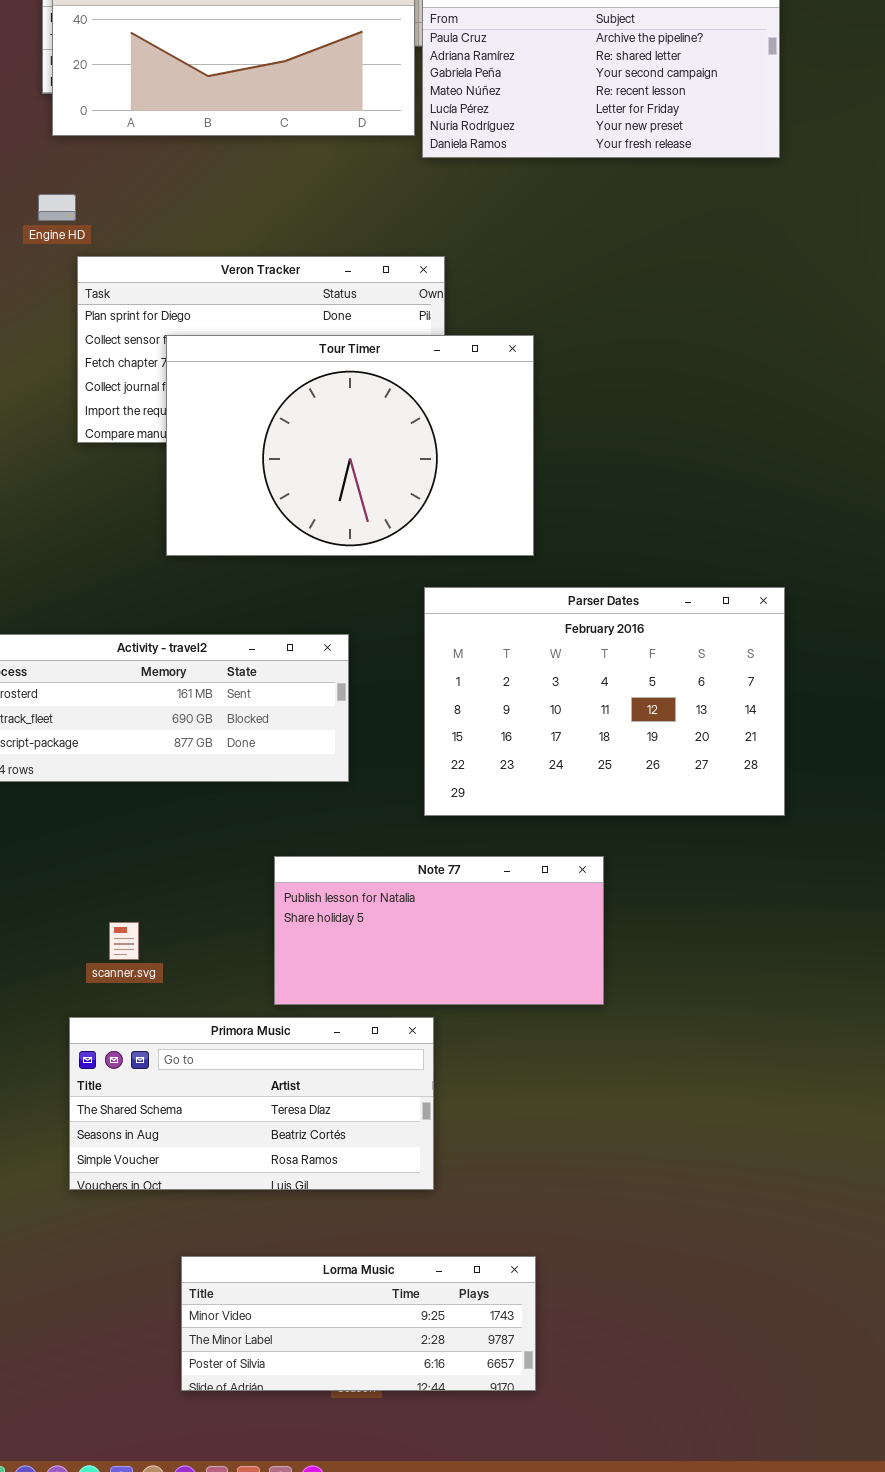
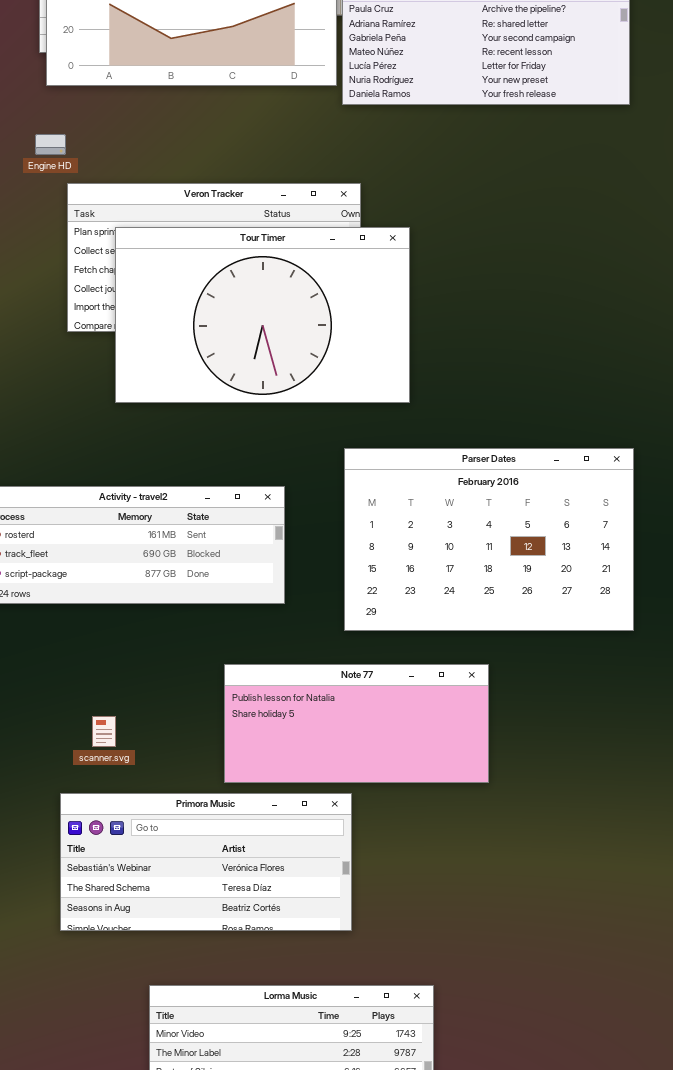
Tour Timer: [166,335,534,556] -> [115,227,410,403], moved
Primora Music: [69,1017,434,1190] -> [60,793,352,931], scrolled up 1 row

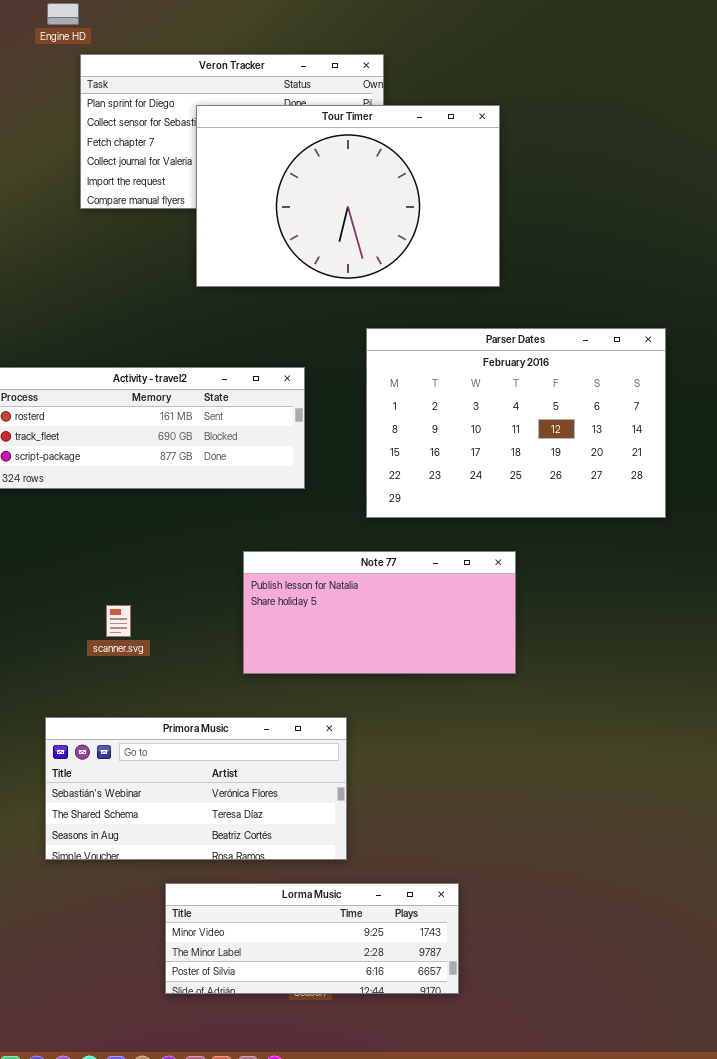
Tour Timer: [115,227,410,403] -> [196,105,500,287], moved
Primora Music: [60,793,352,931] -> [45,717,347,860], moved

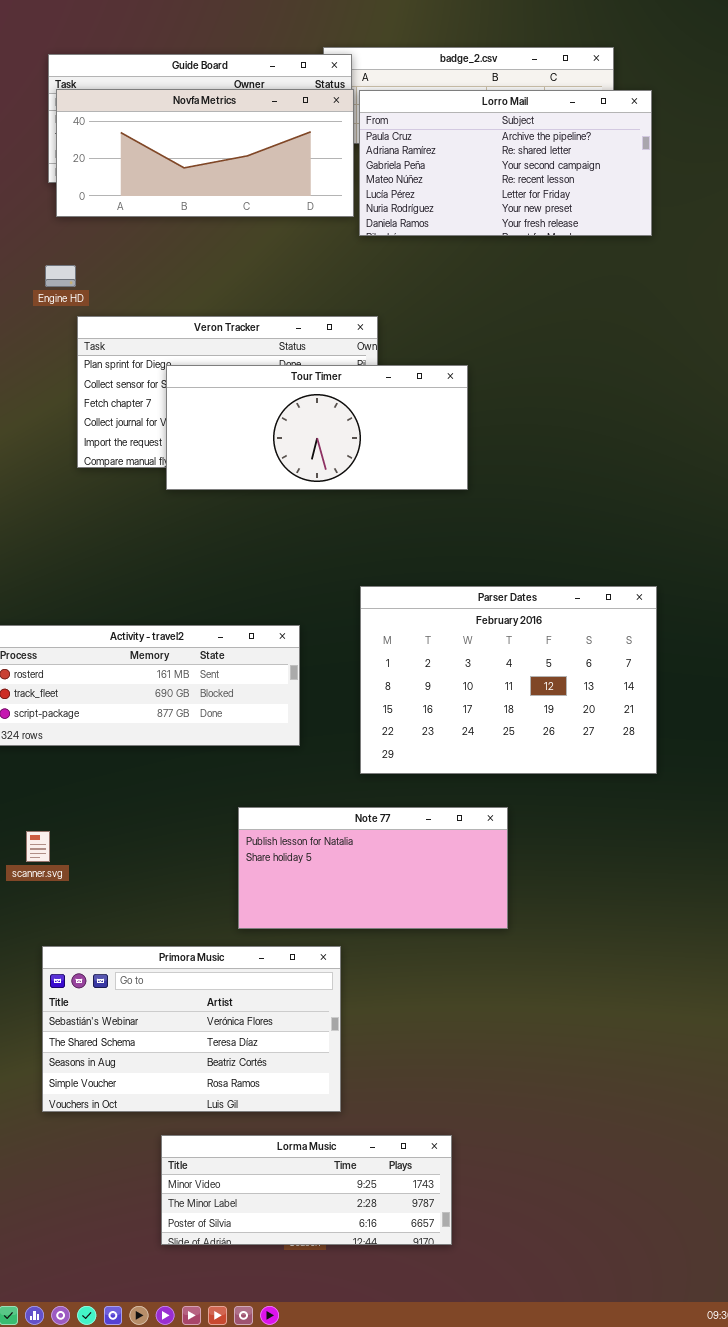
Tour Timer: [196,105,500,287] -> [166,365,468,490], moved, resized
scanner.svg: [106,605,131,637] -> [26,831,50,862], moved
Primora Music: [45,717,347,860] -> [42,946,341,1112], resized

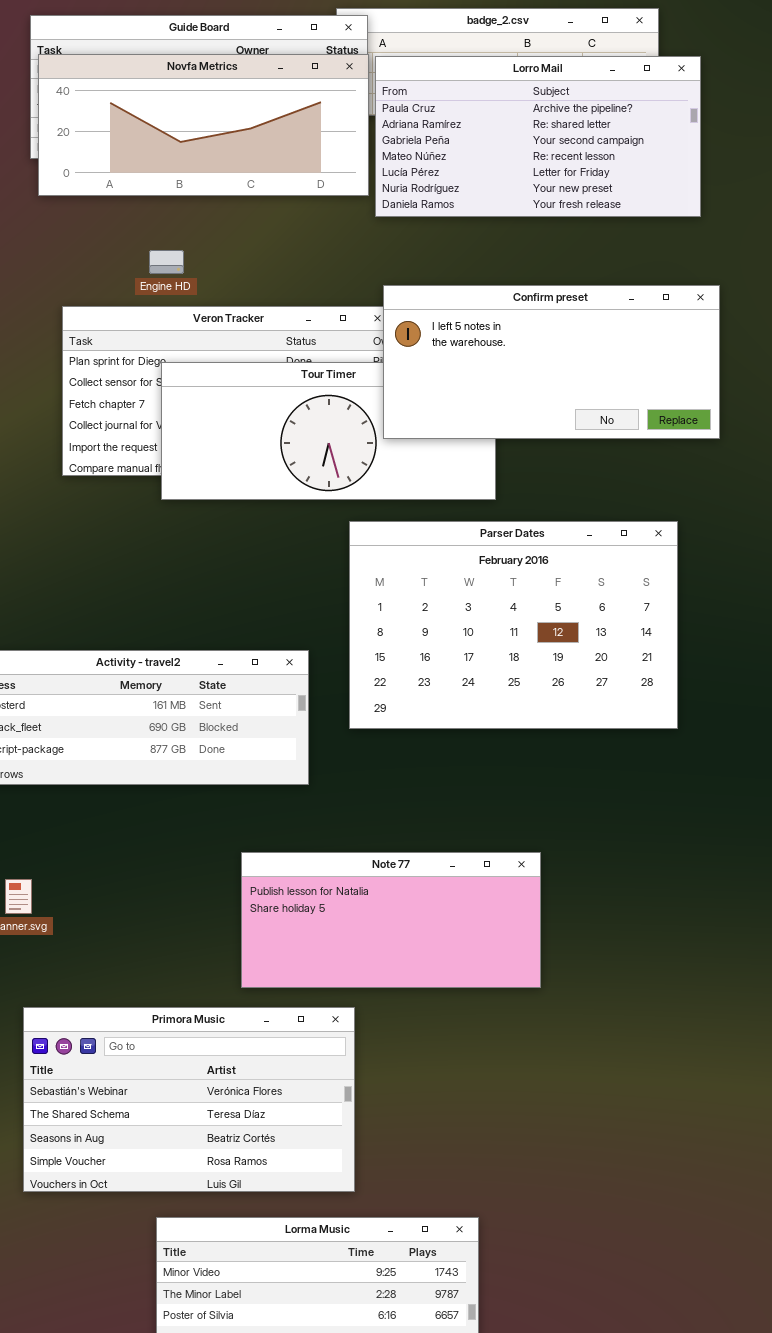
Engine HD: [45,265,76,287] -> [149,250,184,274], moved
Confirm preset: none -> [383,285,720,439], opened
Parser Dates: [360,586,657,774] -> [349,521,678,729], moved

